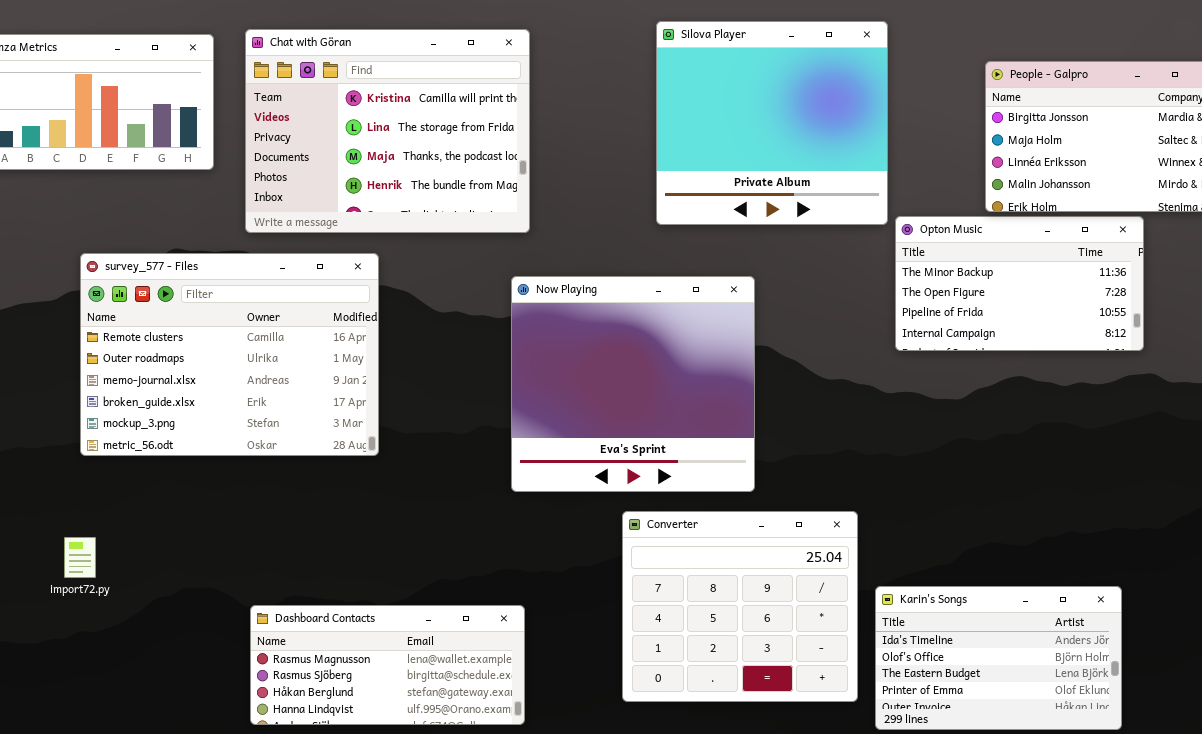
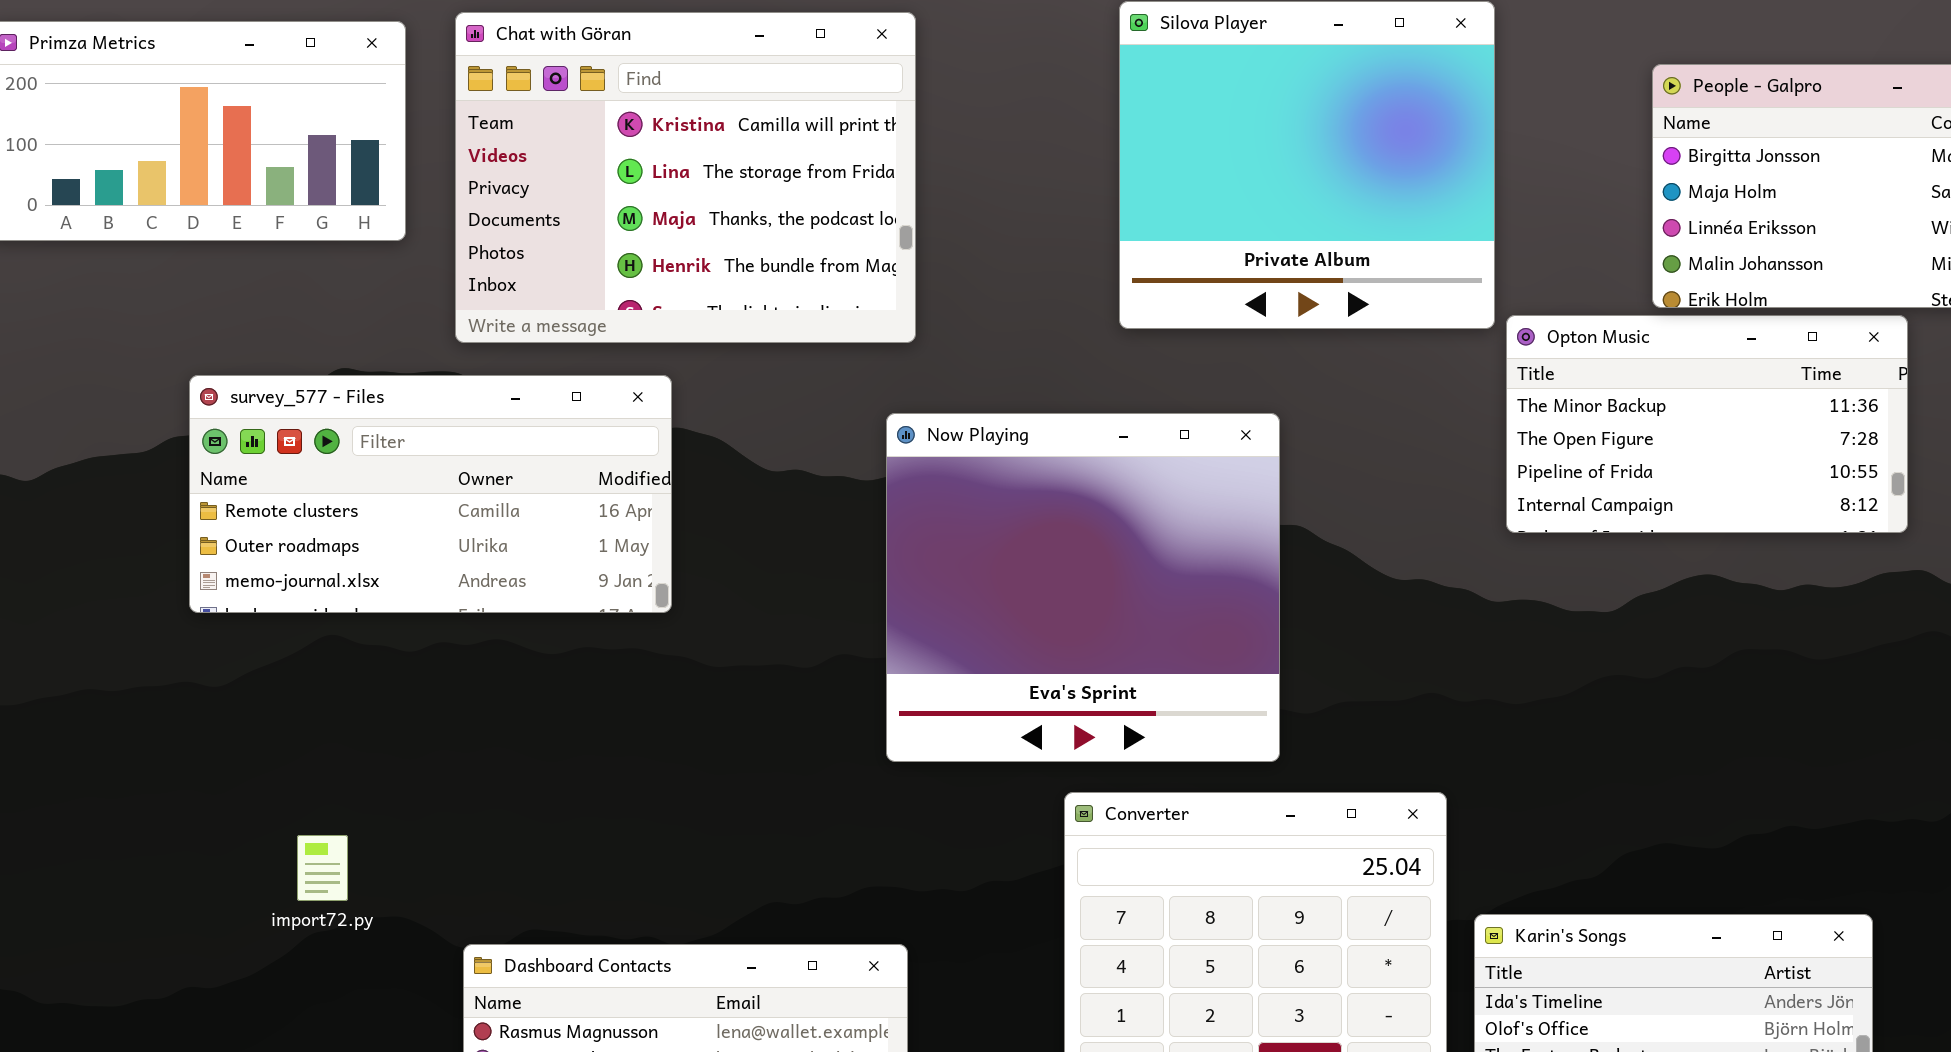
survey_577 - Files: [80,253,379,456] -> [189,375,672,613], resized
import72.py: [64,537,96,578] -> [297,835,348,901], moved

